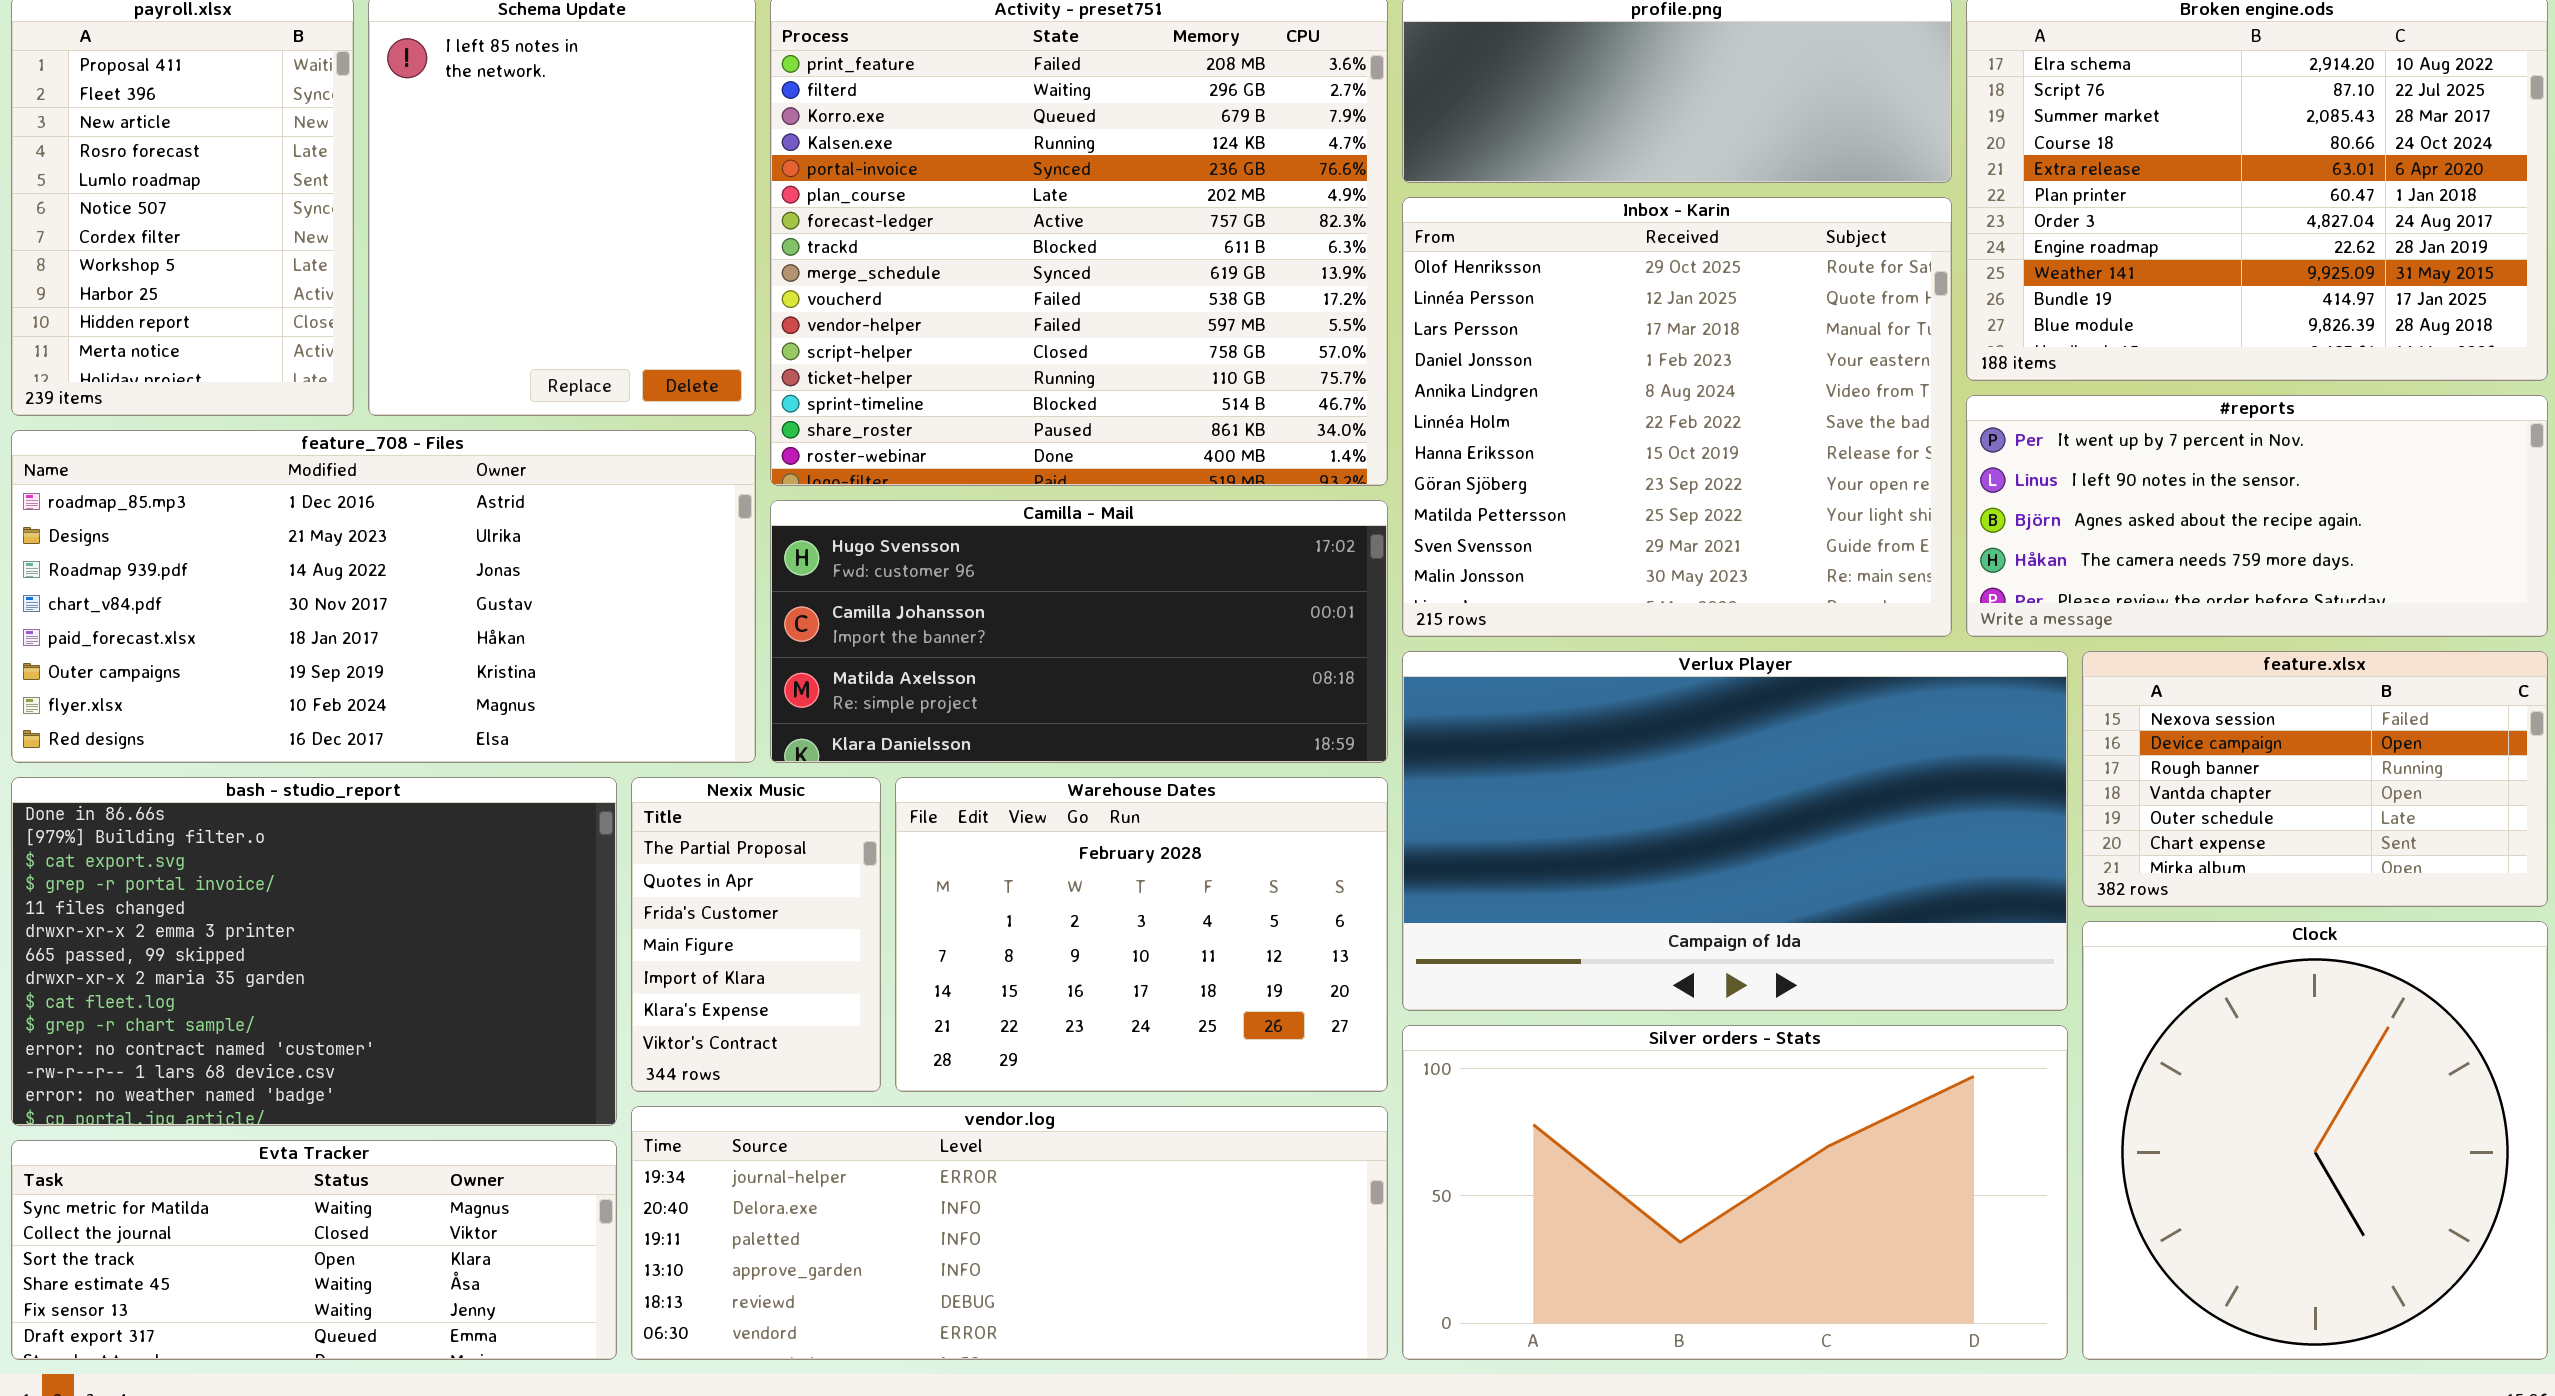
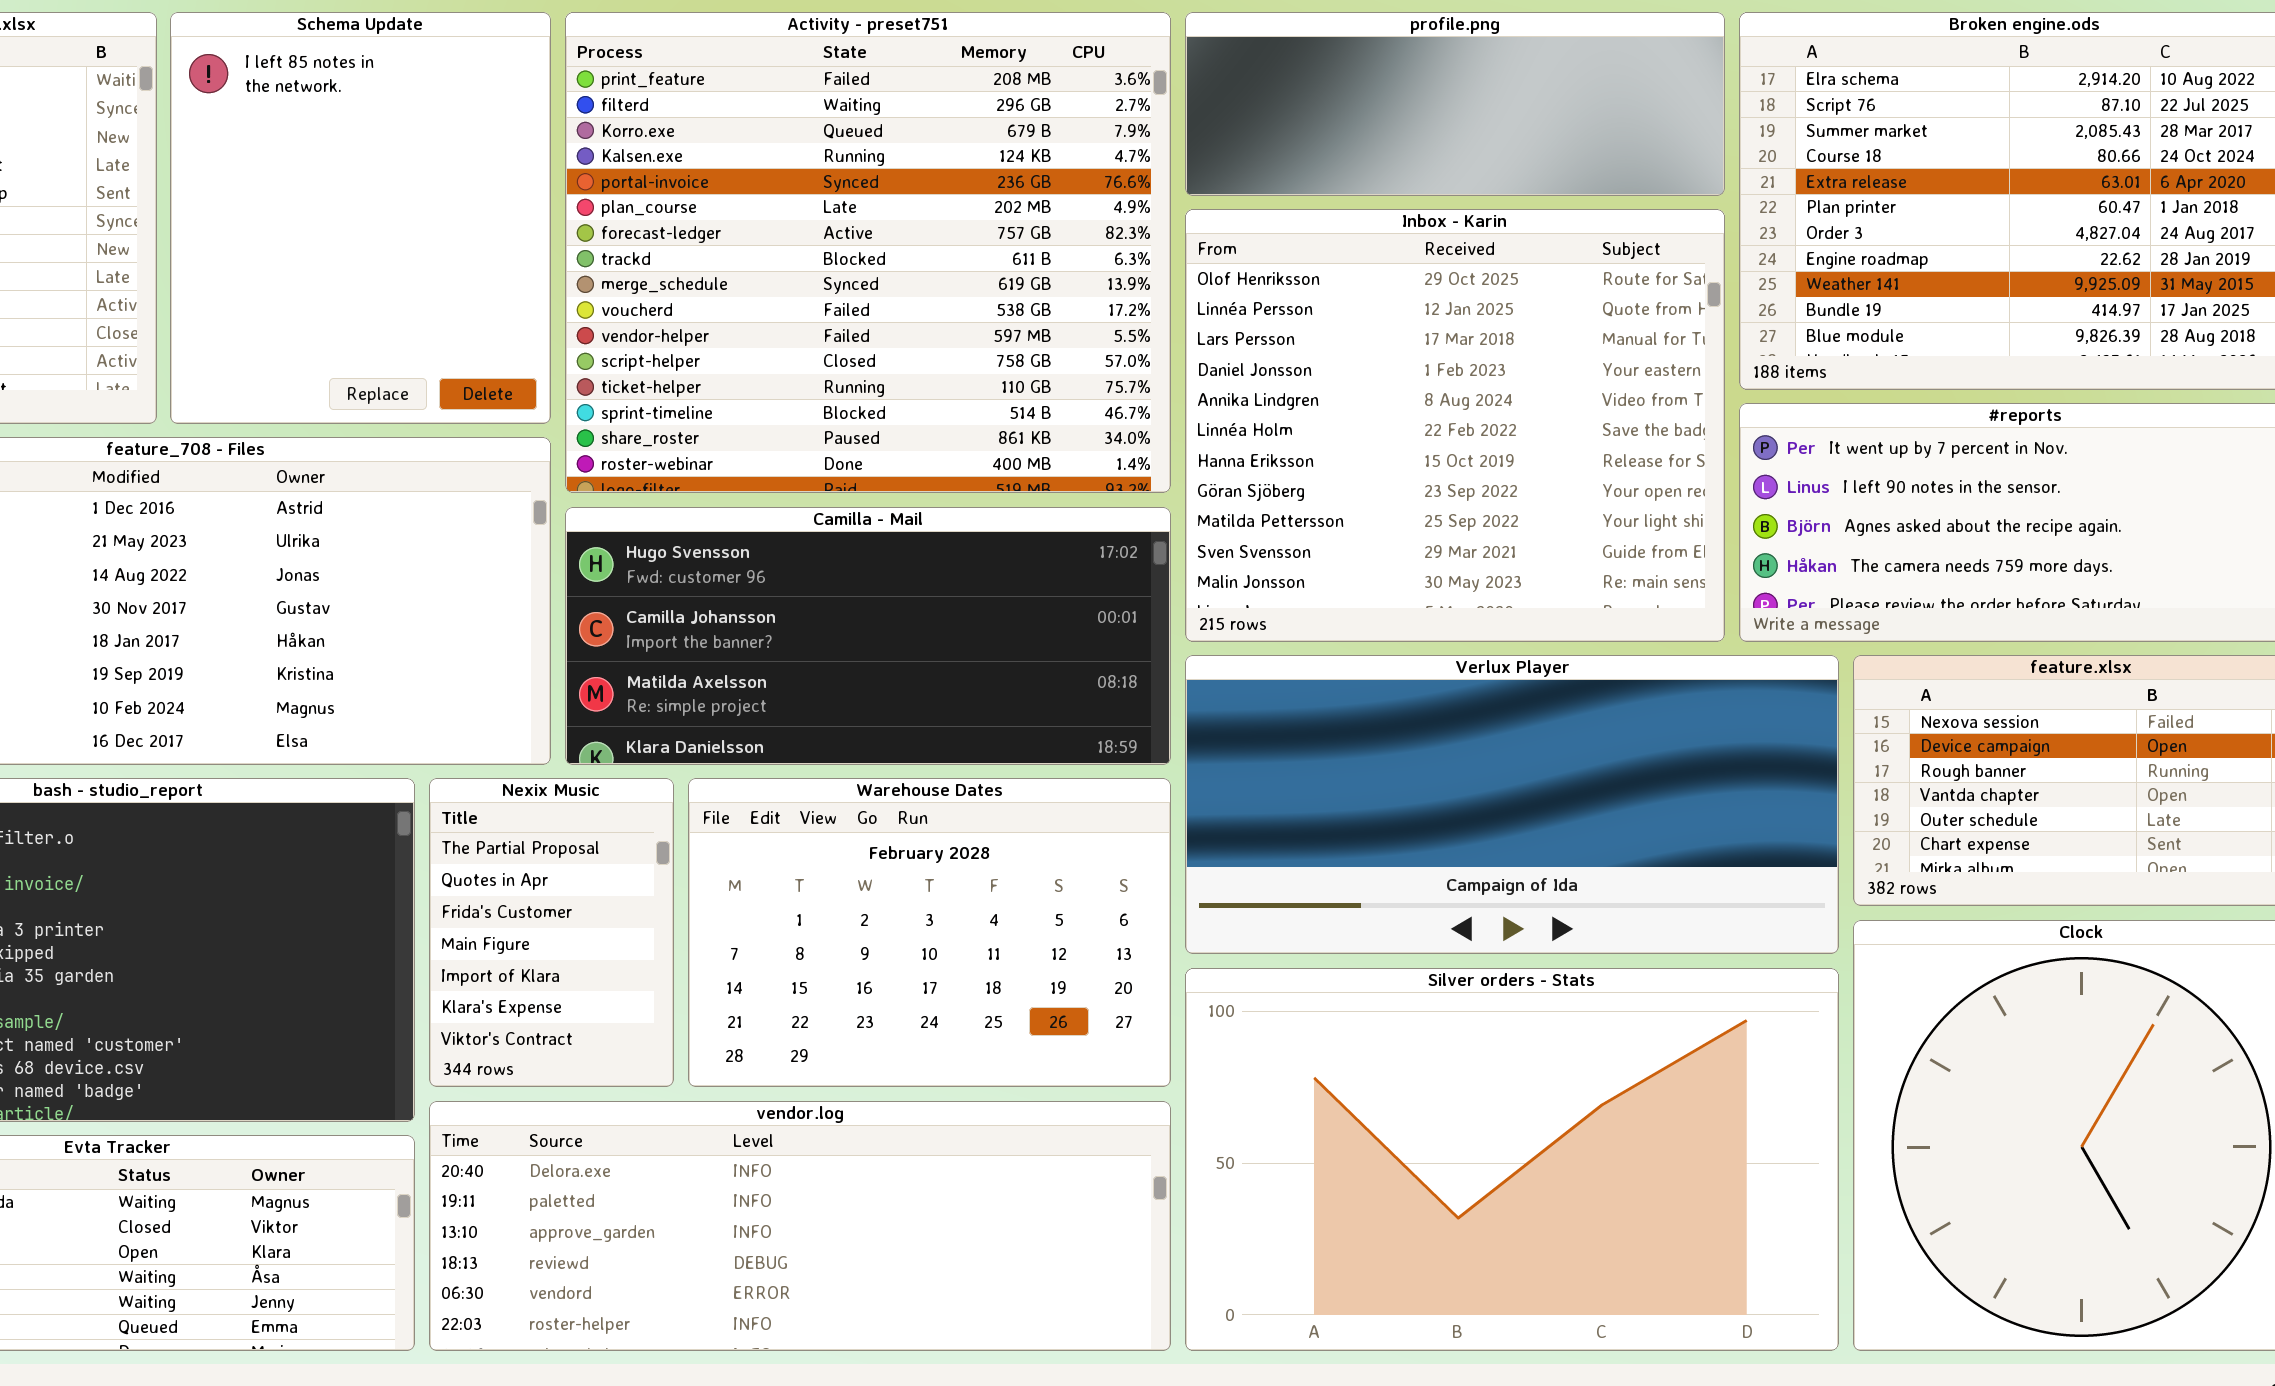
Verlux Player: [1402,651,2068,1011] -> [1185,655,1839,954], resized
Silver orders - Stats: [1402,1025,2068,1360] -> [1185,968,1839,1351], resized
vendor.log: [631,1106,1388,1360] -> [429,1101,1171,1351], scrolled down 1 row

